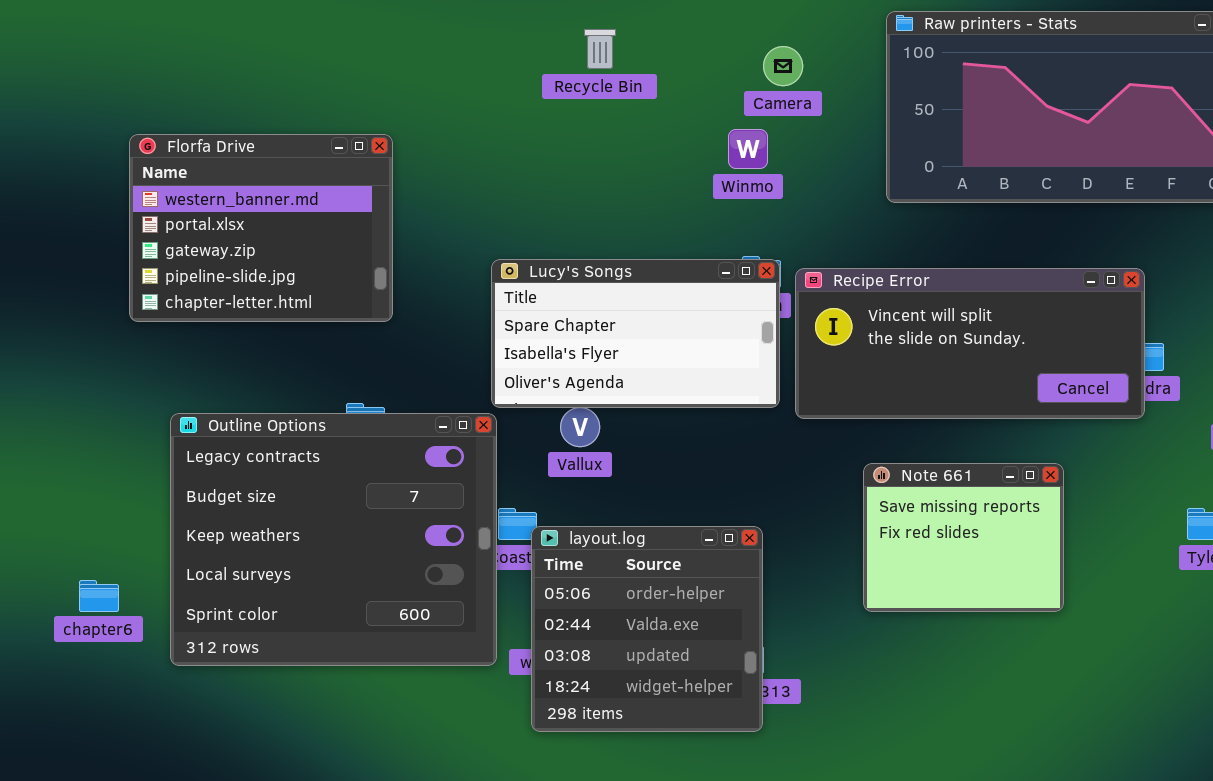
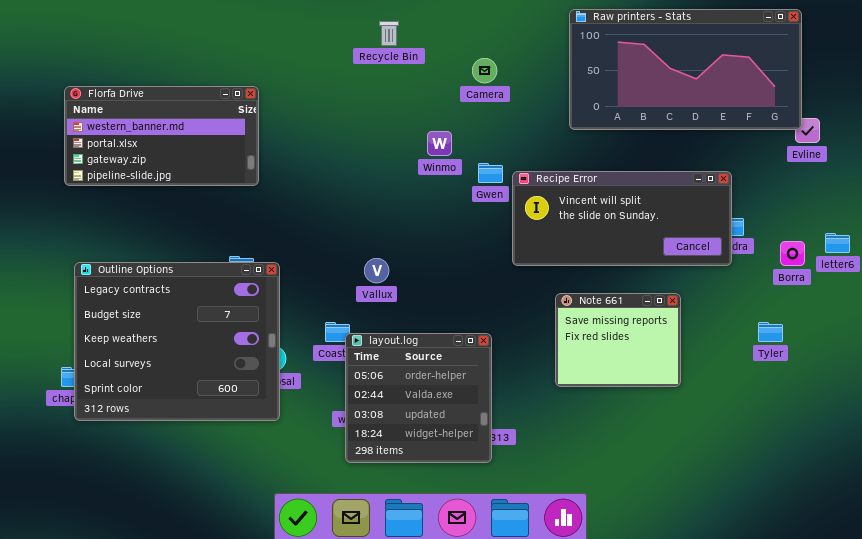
Camera: [763,46,803,86] -> [472,58,497,83], moved
Winmo: [728,129,768,169] -> [427,131,452,156], moved
Florfa Drive: [129,134,393,322] -> [64,86,259,186], resized
Lucy's Songs: [491,259,780,408] -> none, closed
Outline Options: [170,413,497,666] -> [74,262,280,421], moved

